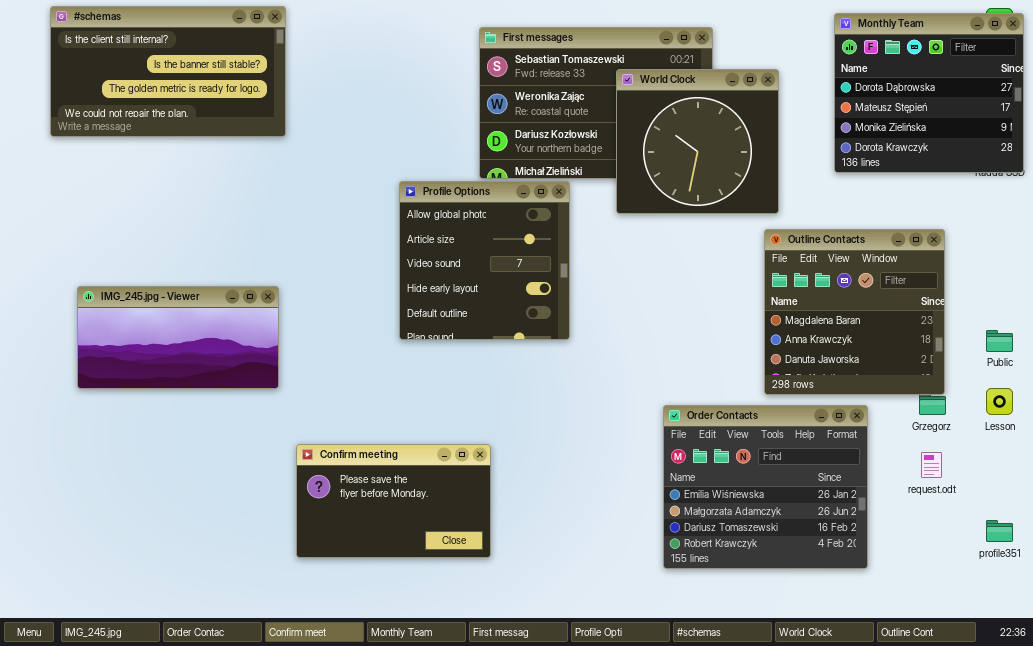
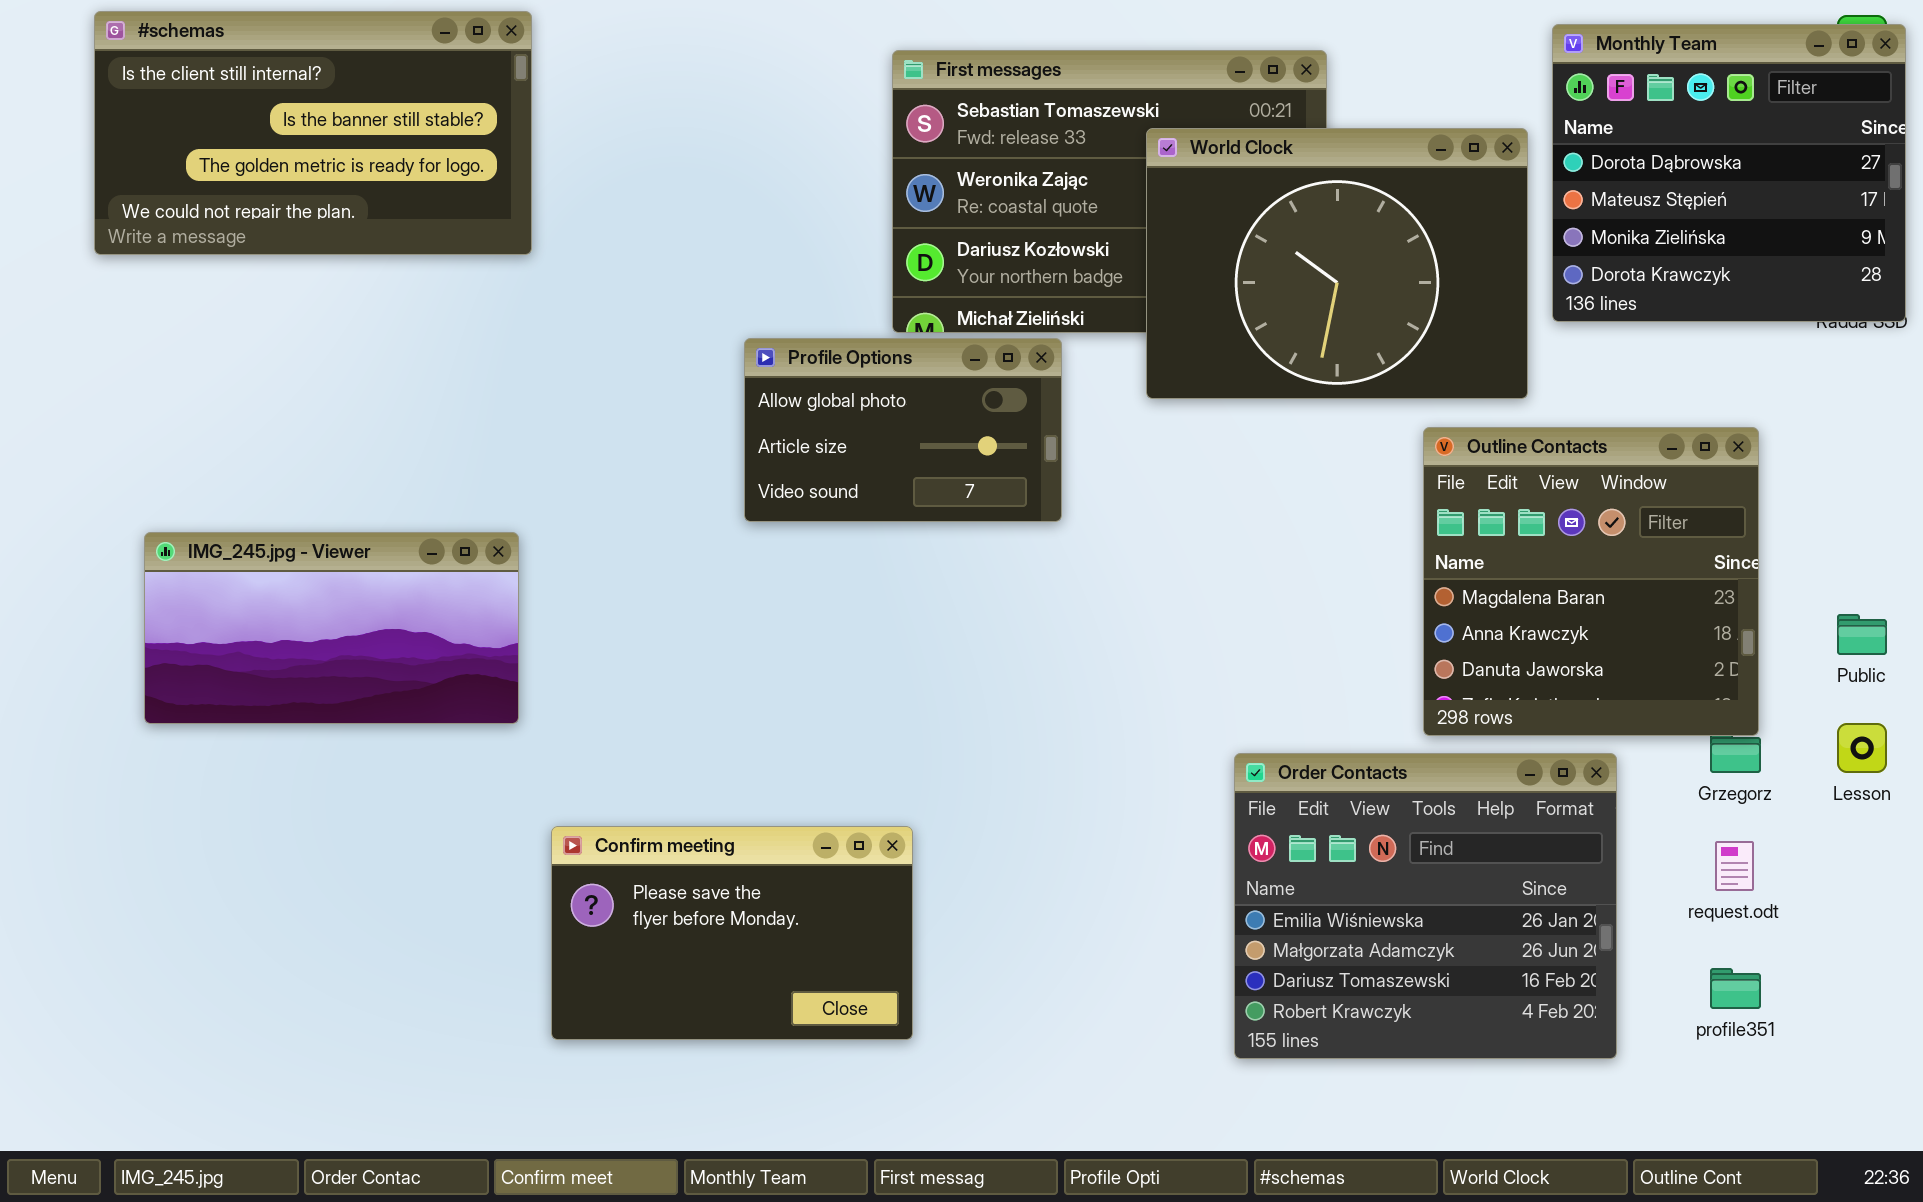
World Clock: [616,69,779,214] -> [1146,128,1528,399], resized
Profile Options: [399,181,570,340] -> [744,338,1062,522], resized
profile351: [986,520,1013,542] -> [1710,968,1761,1009], moved

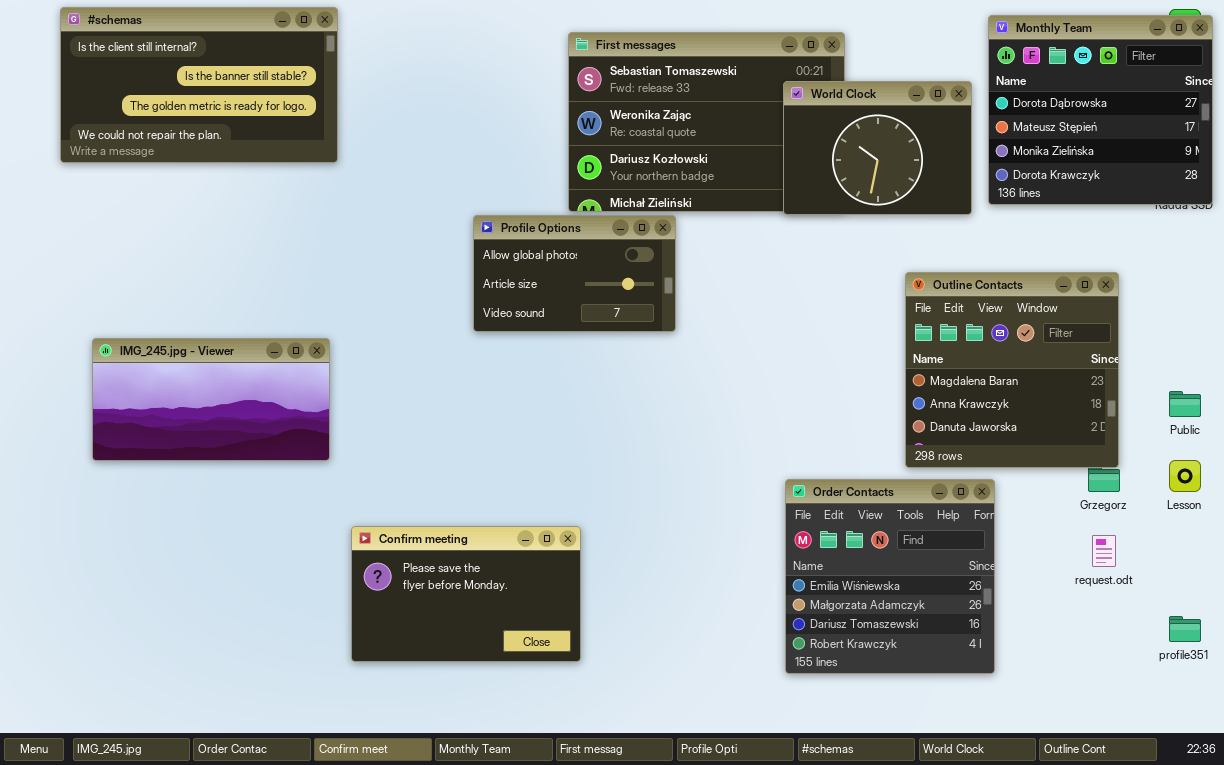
World Clock: [1146,128,1528,399] -> [783,81,972,215], resized
Order Contacts: [1234,753,1617,1059] -> [785,479,995,674], resized
profile351: [1710,968,1761,1009] -> [1169,616,1201,642], moved

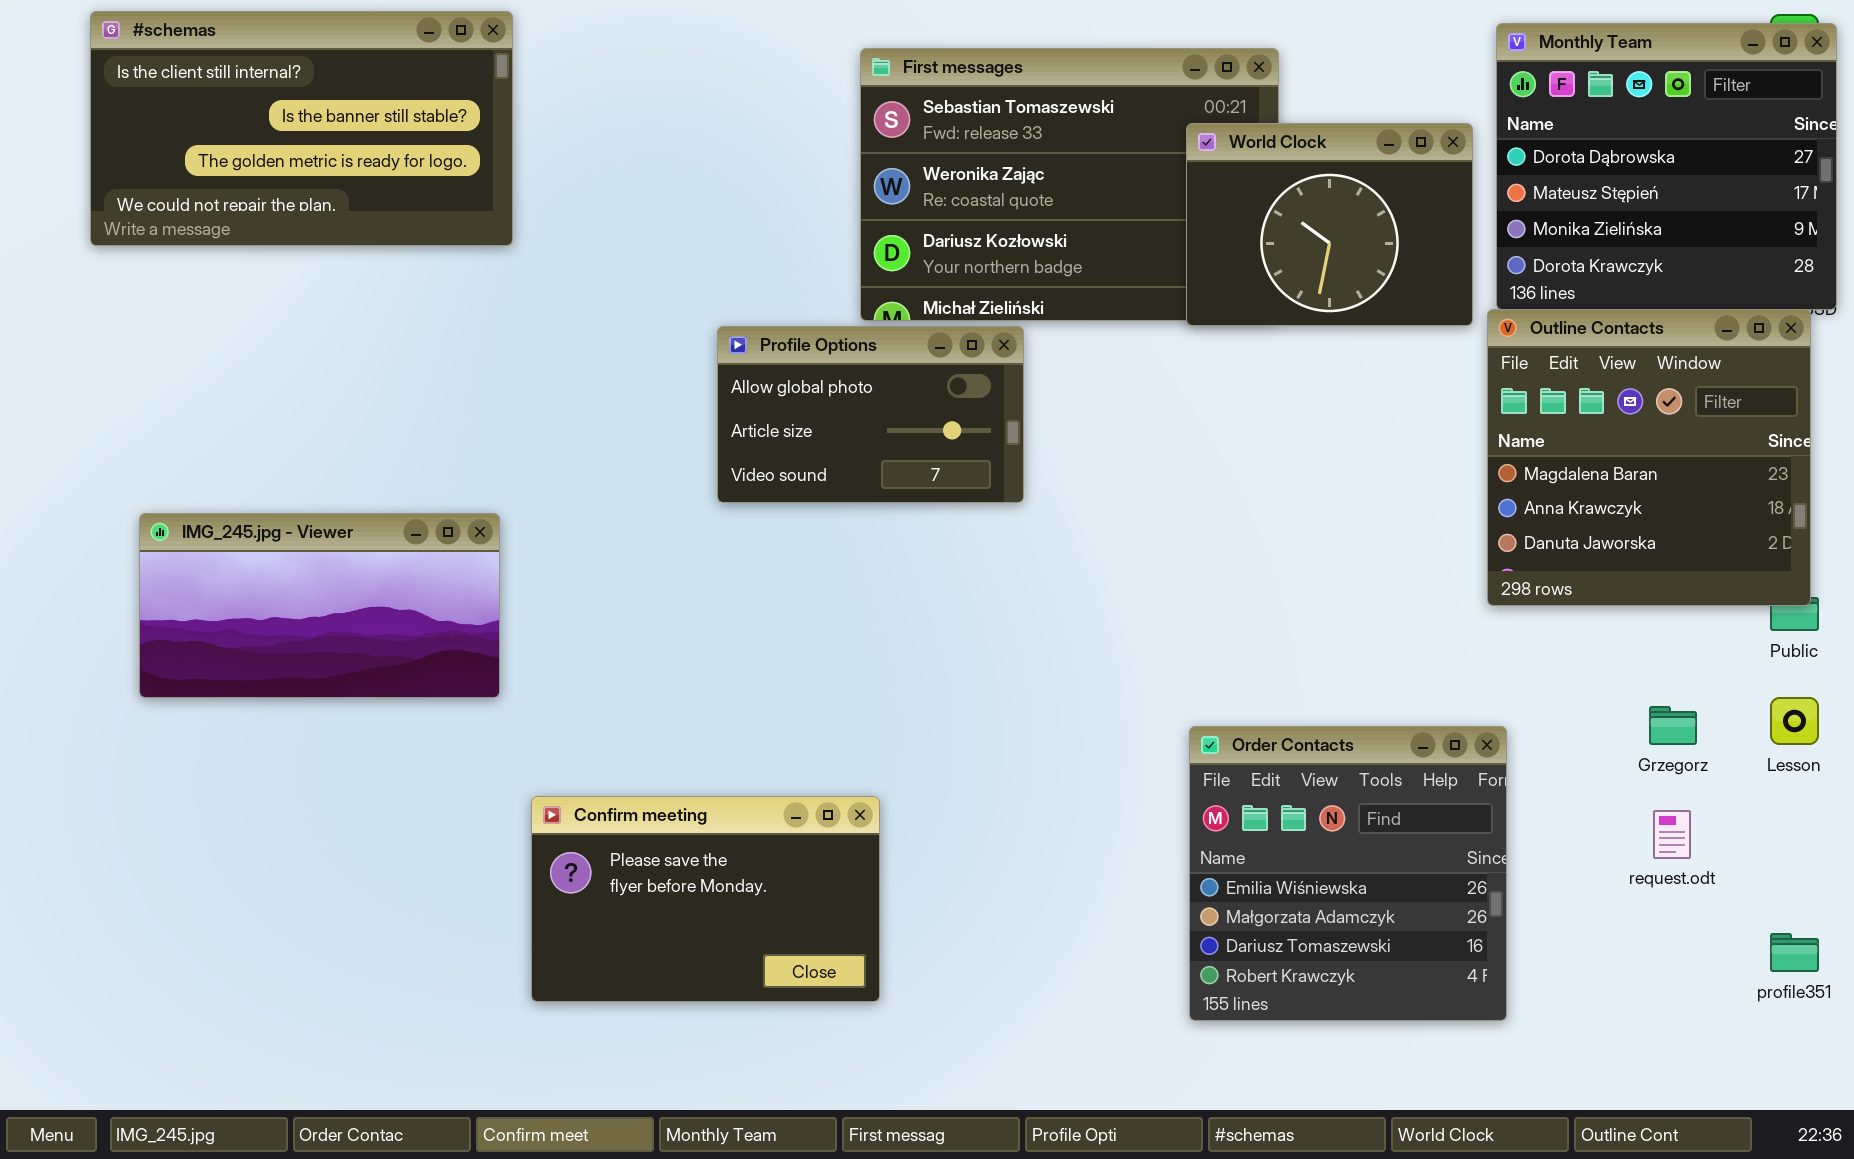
Outline Contacts: [905,272,1119,468] -> [1487,309,1811,606], moved

